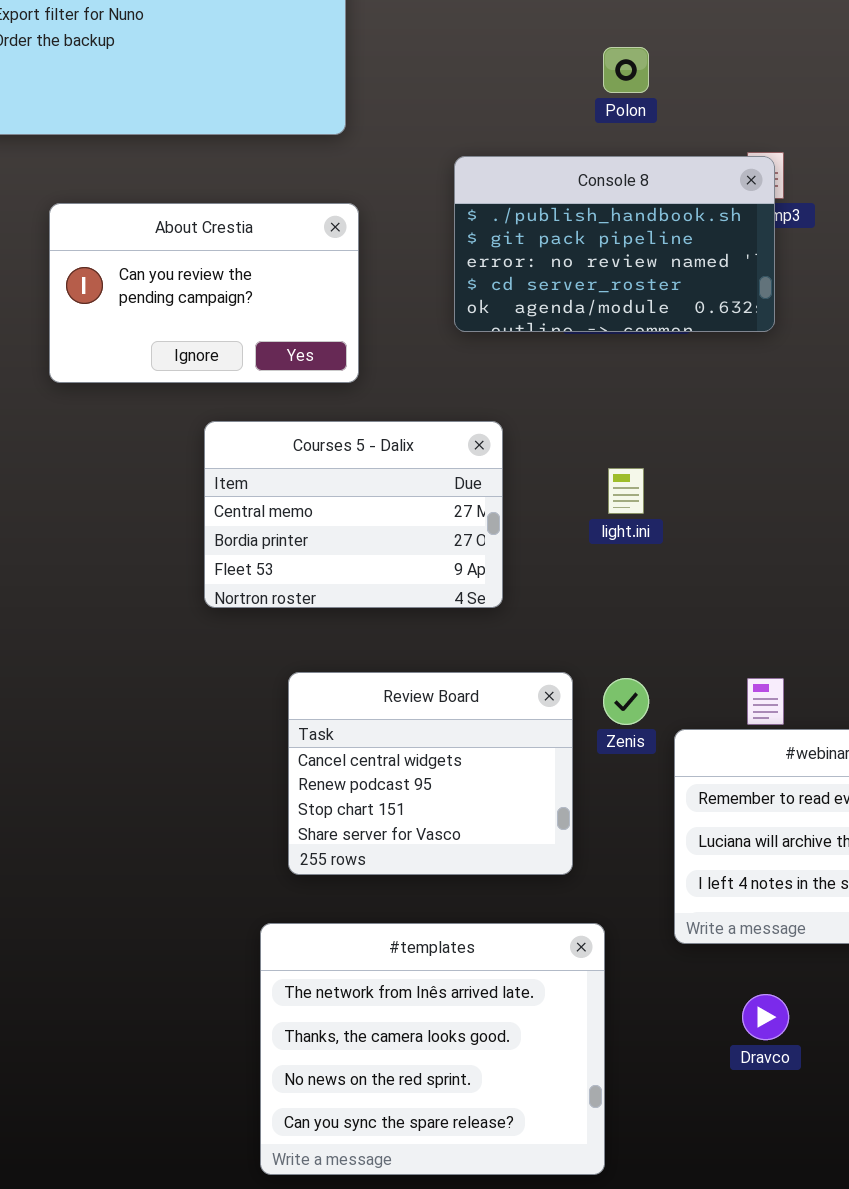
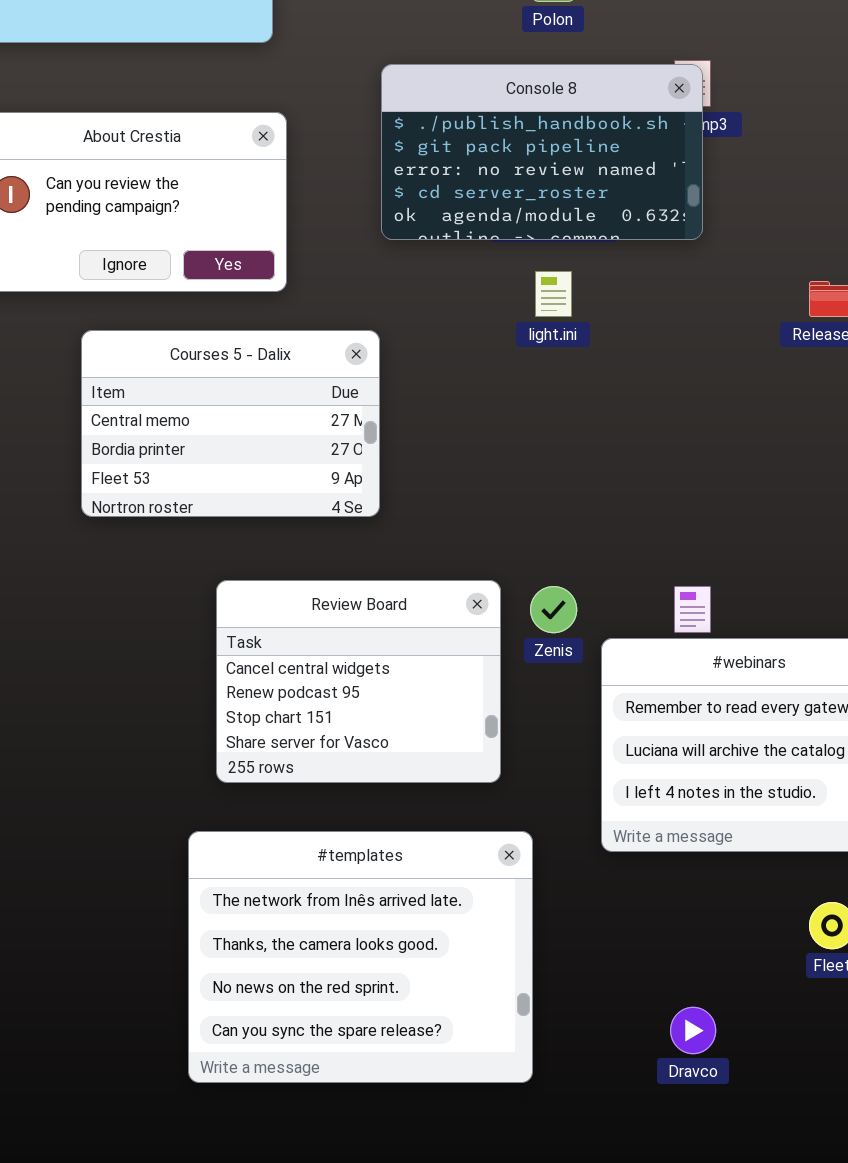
Courses 5 - Dalix: [204,421,503,608] -> [81,330,380,517], moved
light.ini: [608,468,644,514] -> [535,271,572,317], moved
Dravco: [742,994,789,1040] -> [670,1007,716,1054], moved

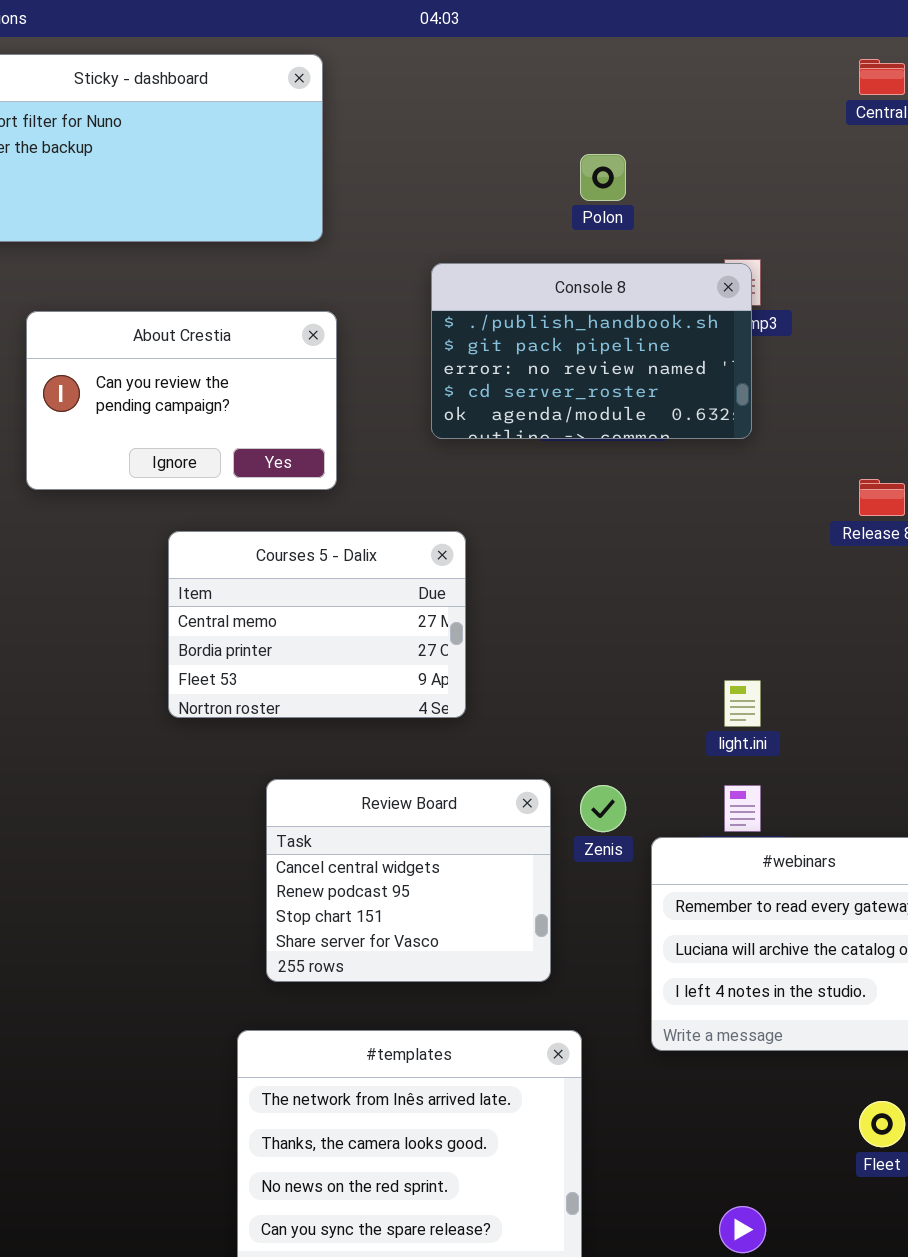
light.ini: [535,271,572,317] -> [724,680,761,727], moved
Courses 5 - Dalix: [81,330,380,517] -> [168,531,466,718], moved

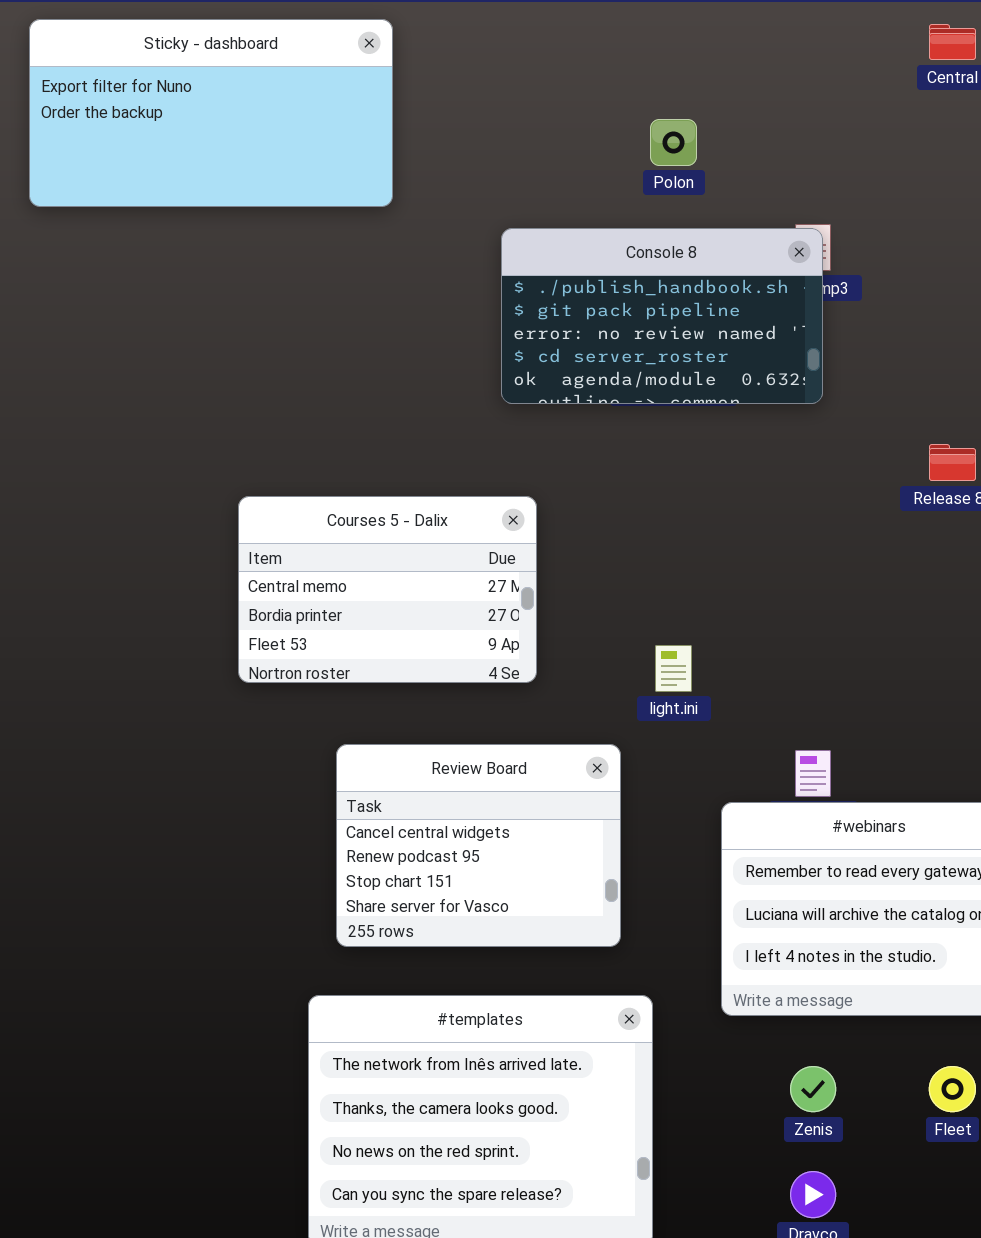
About Crestia: [26,311,337,490] -> none, closed
light.ini: [724,680,761,727] -> [655,645,692,692], moved
Zenis: [580,785,626,832] -> [790,1066,836,1112], moved

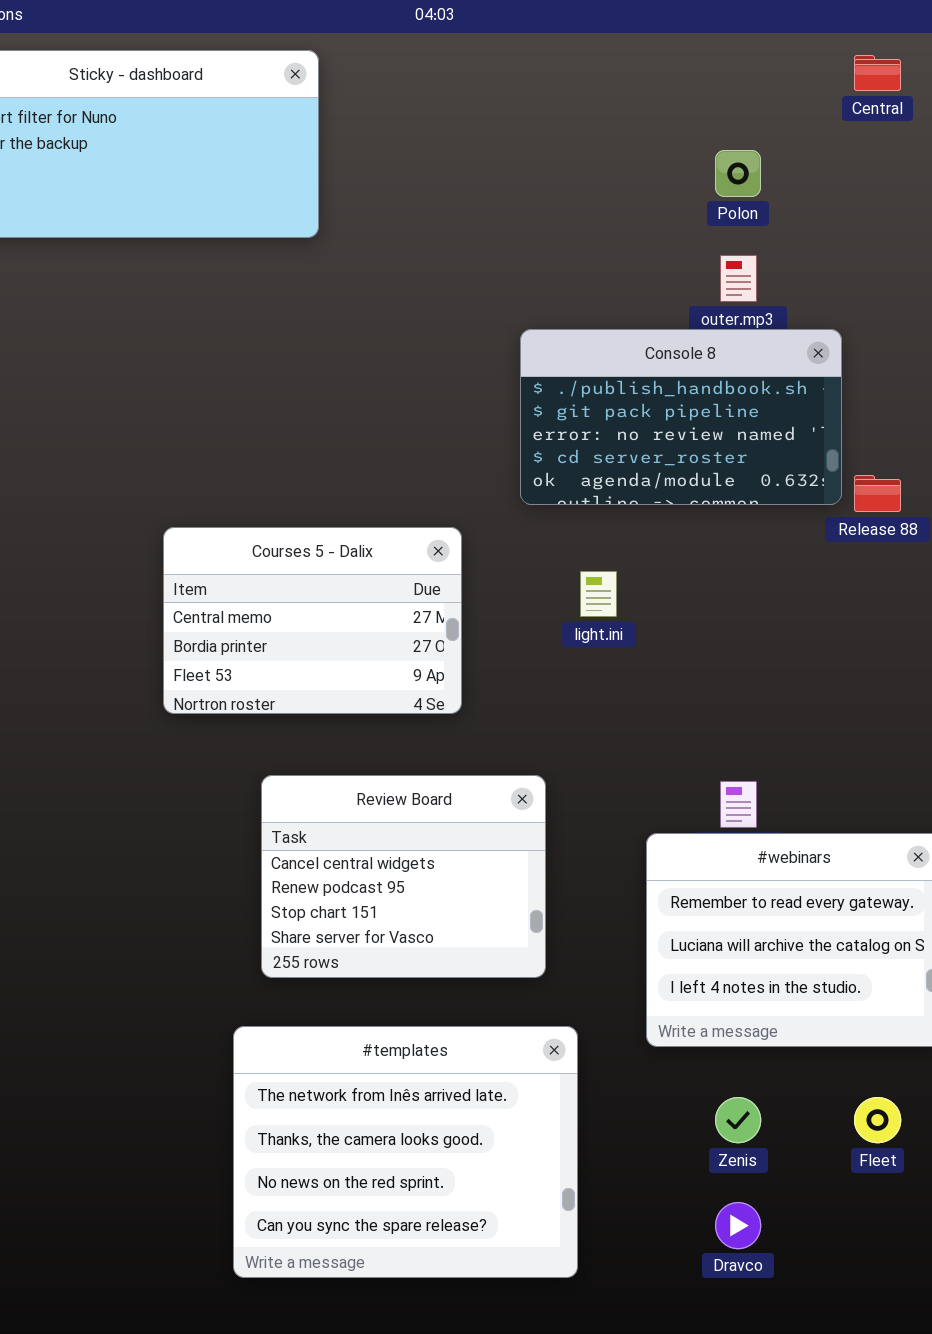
Polon: [650,119,697,166] -> [715,150,761,197], moved
Console 8: [501,228,823,404] -> [520,329,842,505], moved
light.ini: [655,645,692,692] -> [580,571,617,617], moved

